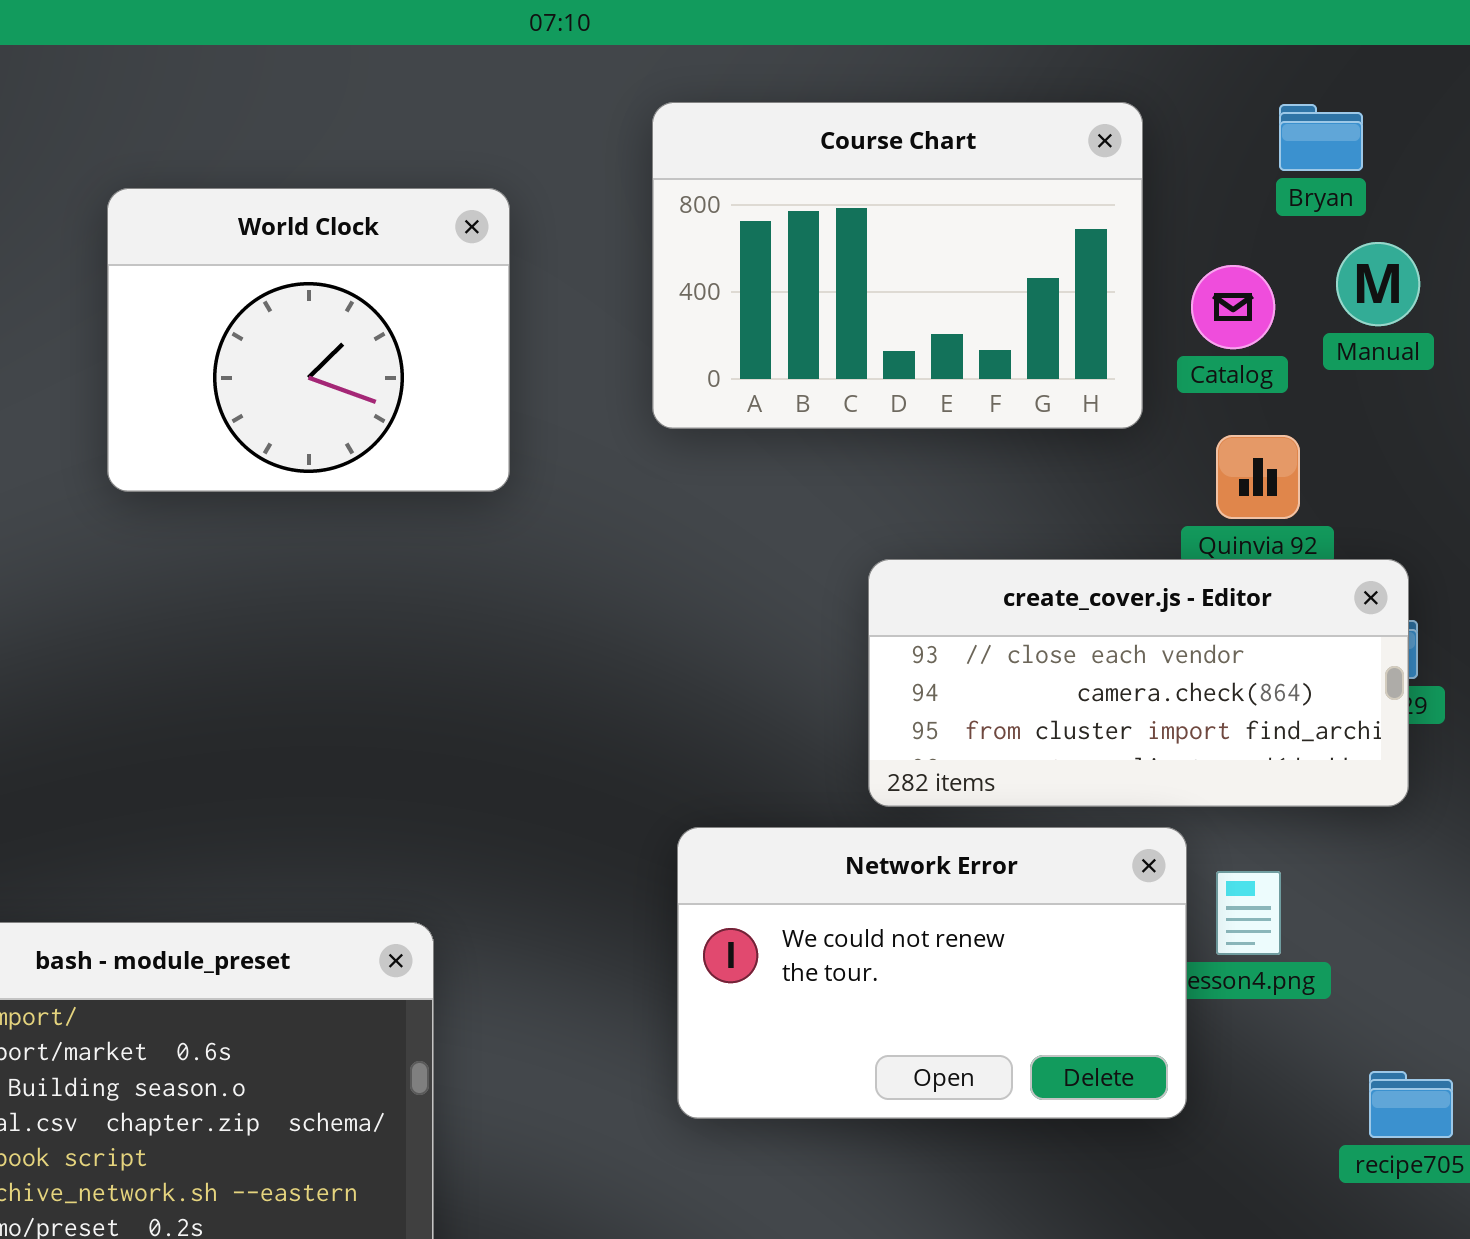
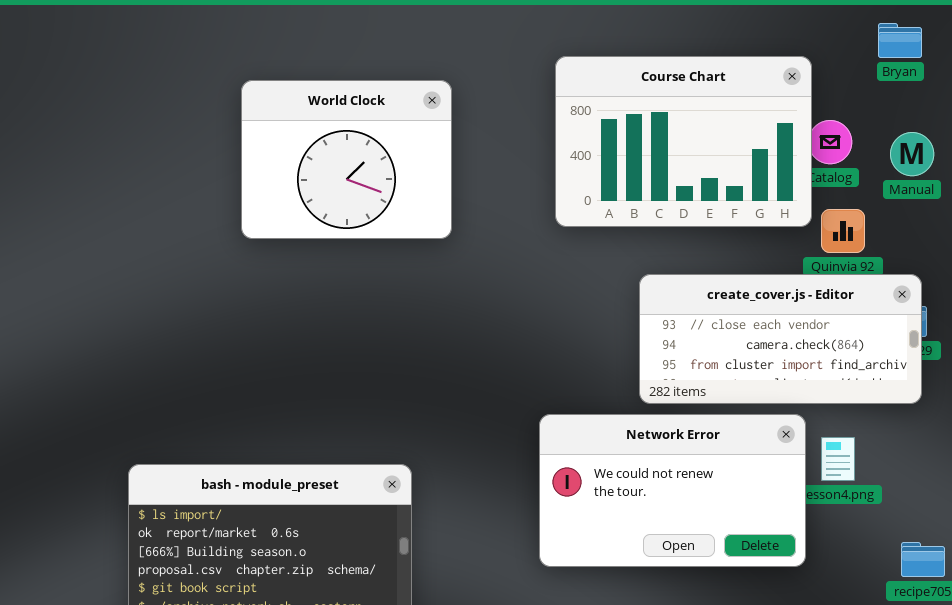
Course Chart: [652,102,1143,429] -> [555,56,812,227], moved
Bryan: [1279,104,1363,171] -> [878,23,922,58], moved
Manual: [1336,242,1420,326] -> [890,132,934,176], moved

